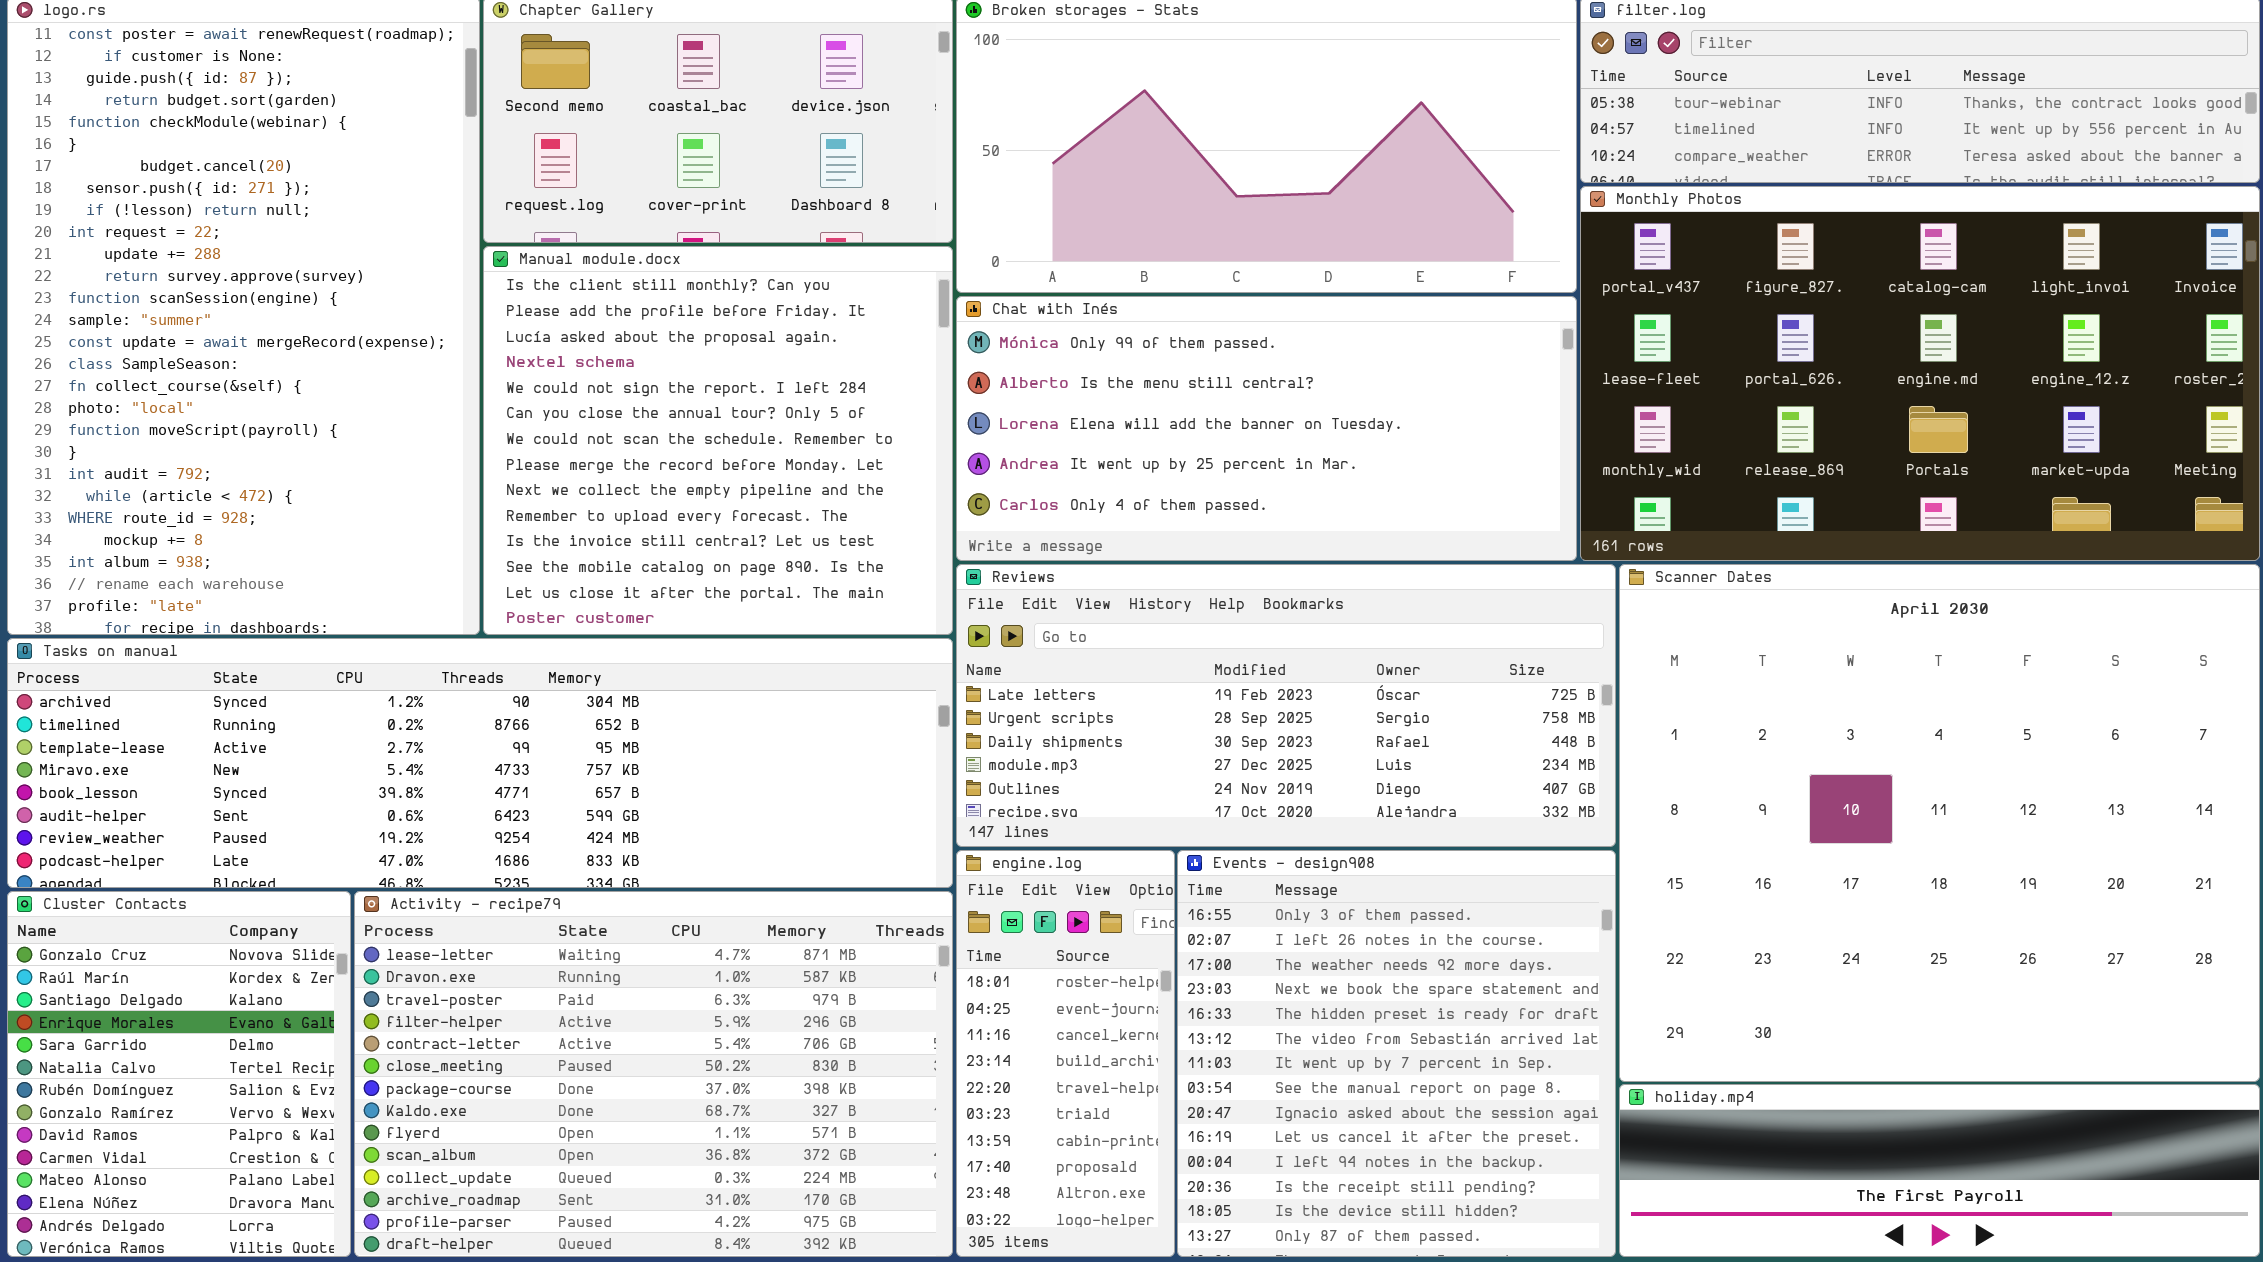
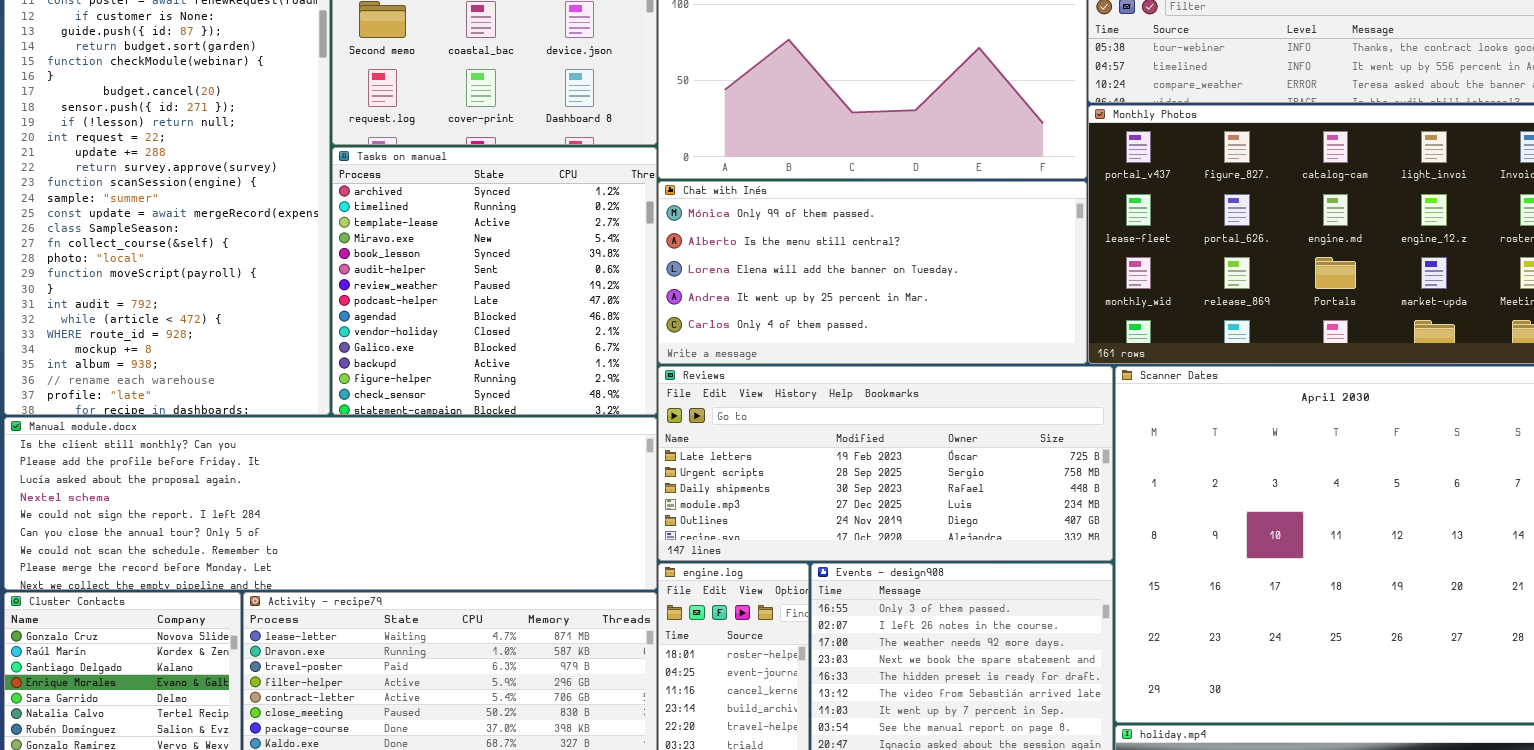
Manual module.docx: [483,246,953,635] -> [4,417,657,590], moved, resized
Tasks on manual: [7,638,953,888] -> [332,147,657,415], moved, resized

